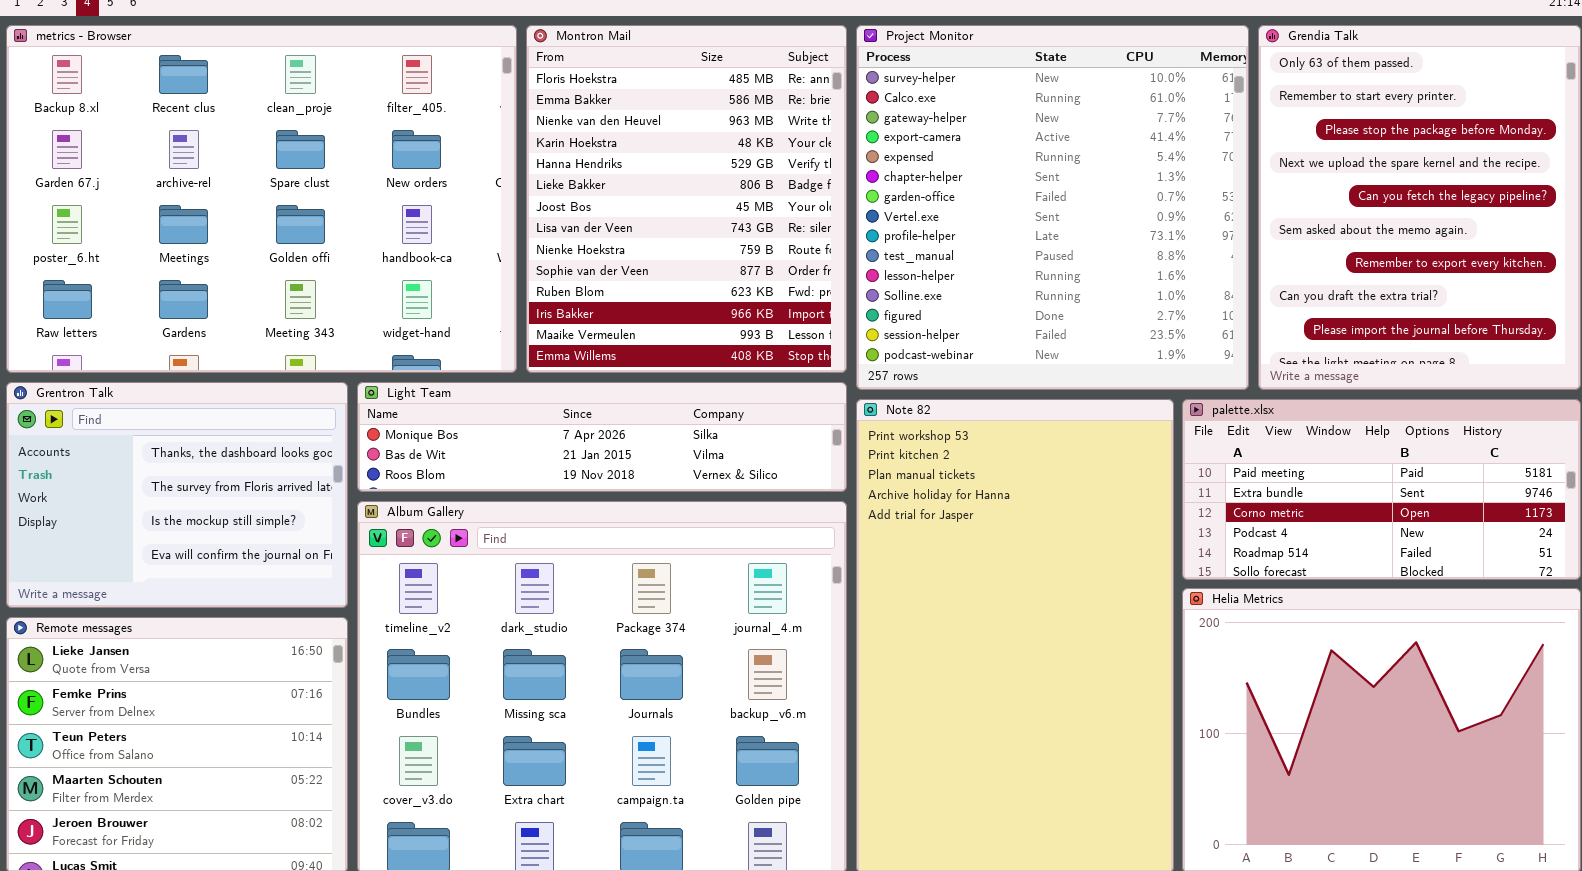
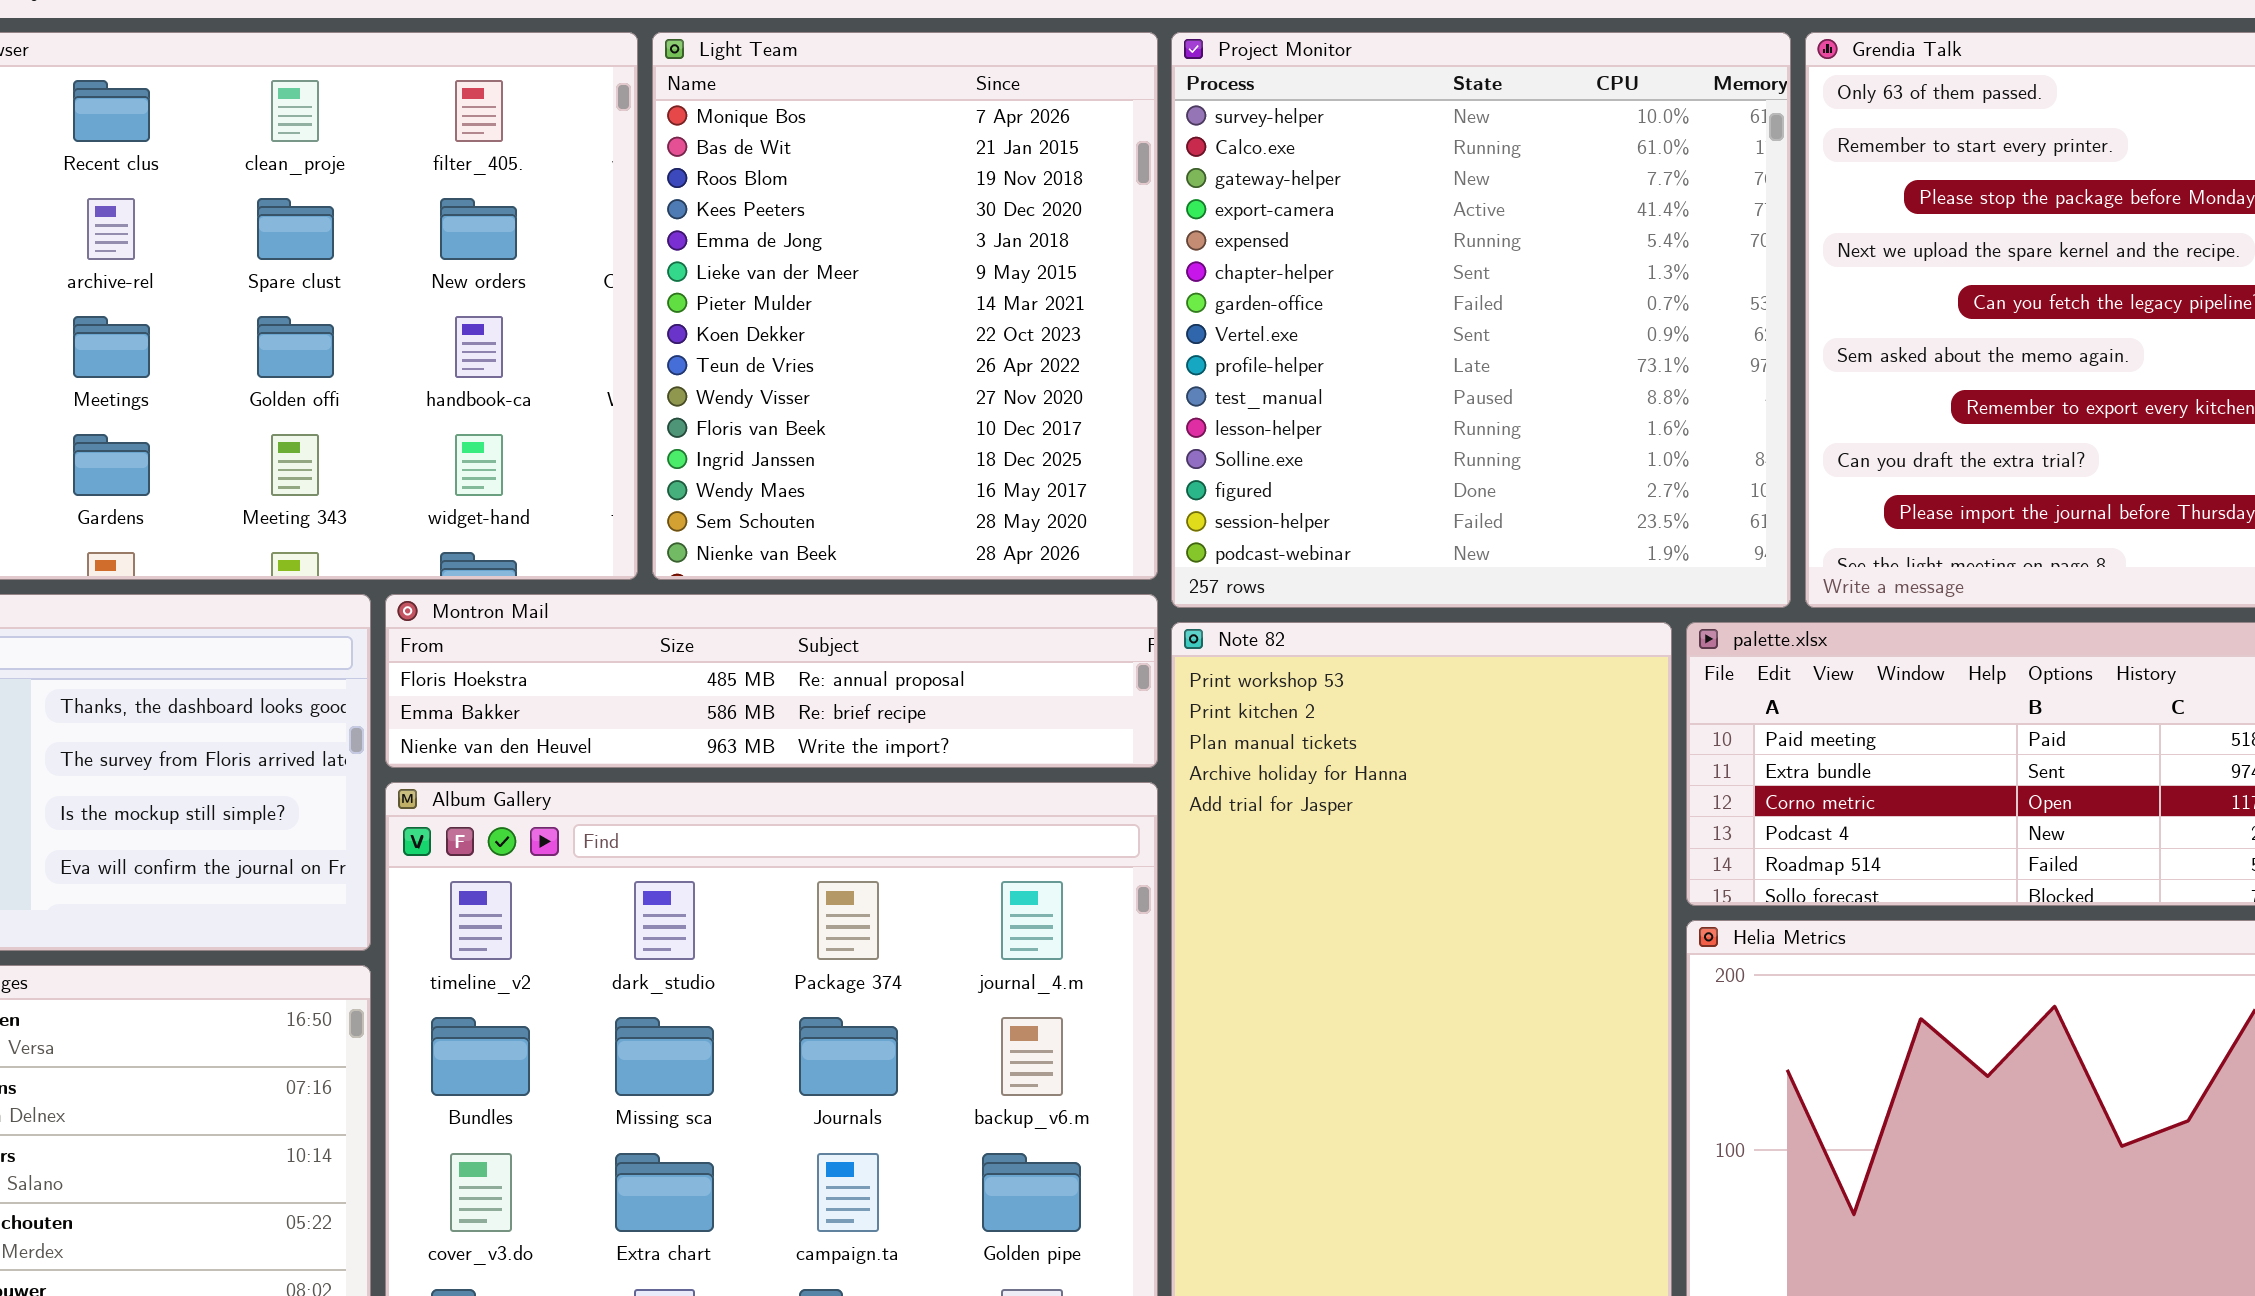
Montron Mail: [526,25,847,373] -> [385,594,1158,768], moved, resized
Light Team: [357,382,847,492] -> [652,32,1158,580], moved, resized

